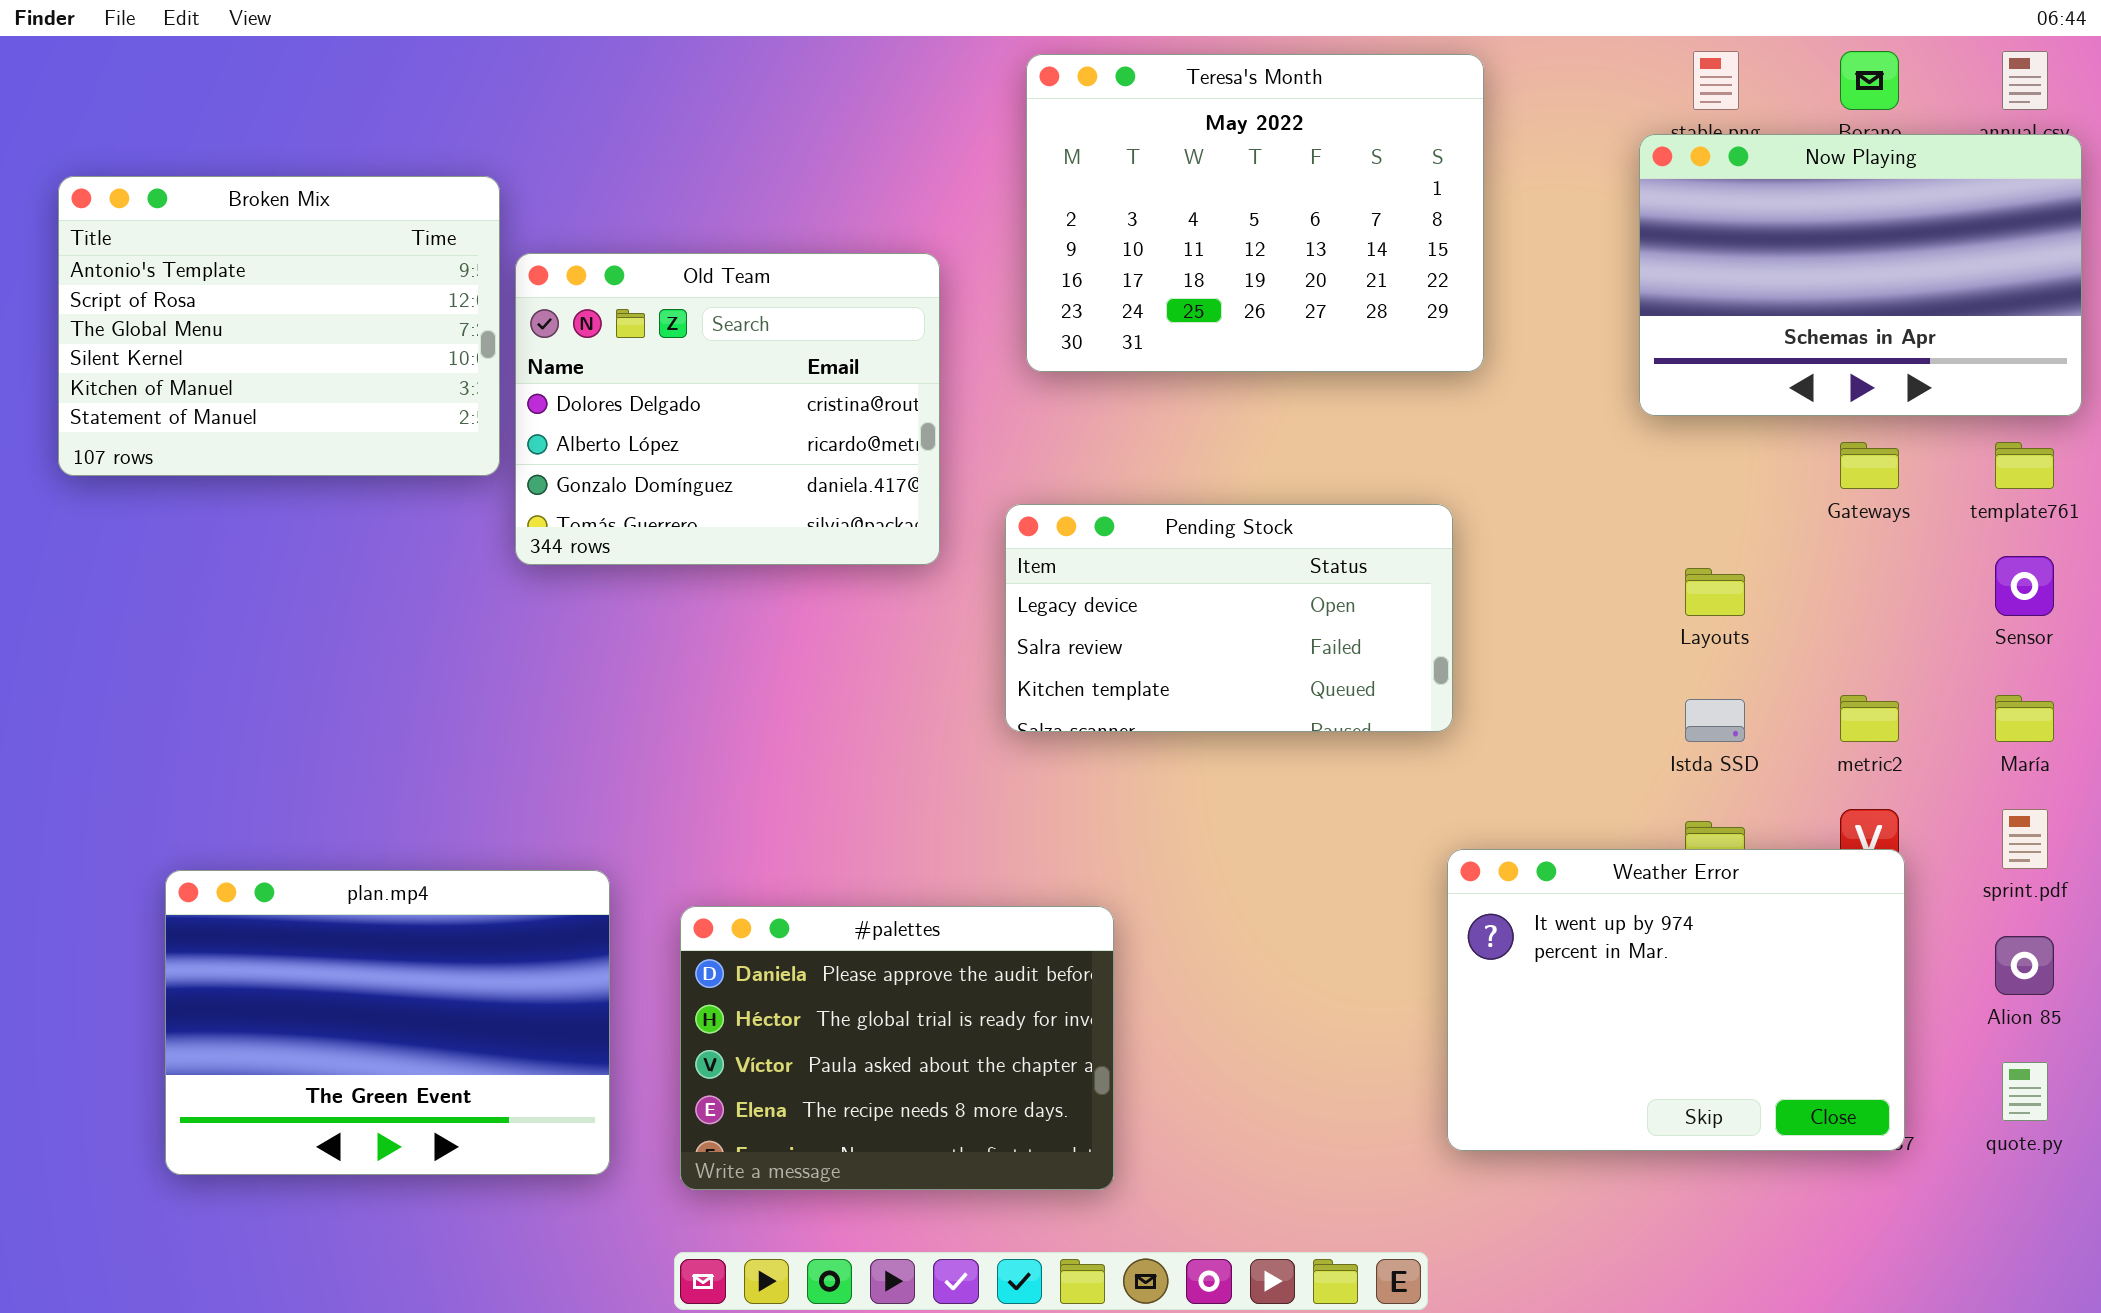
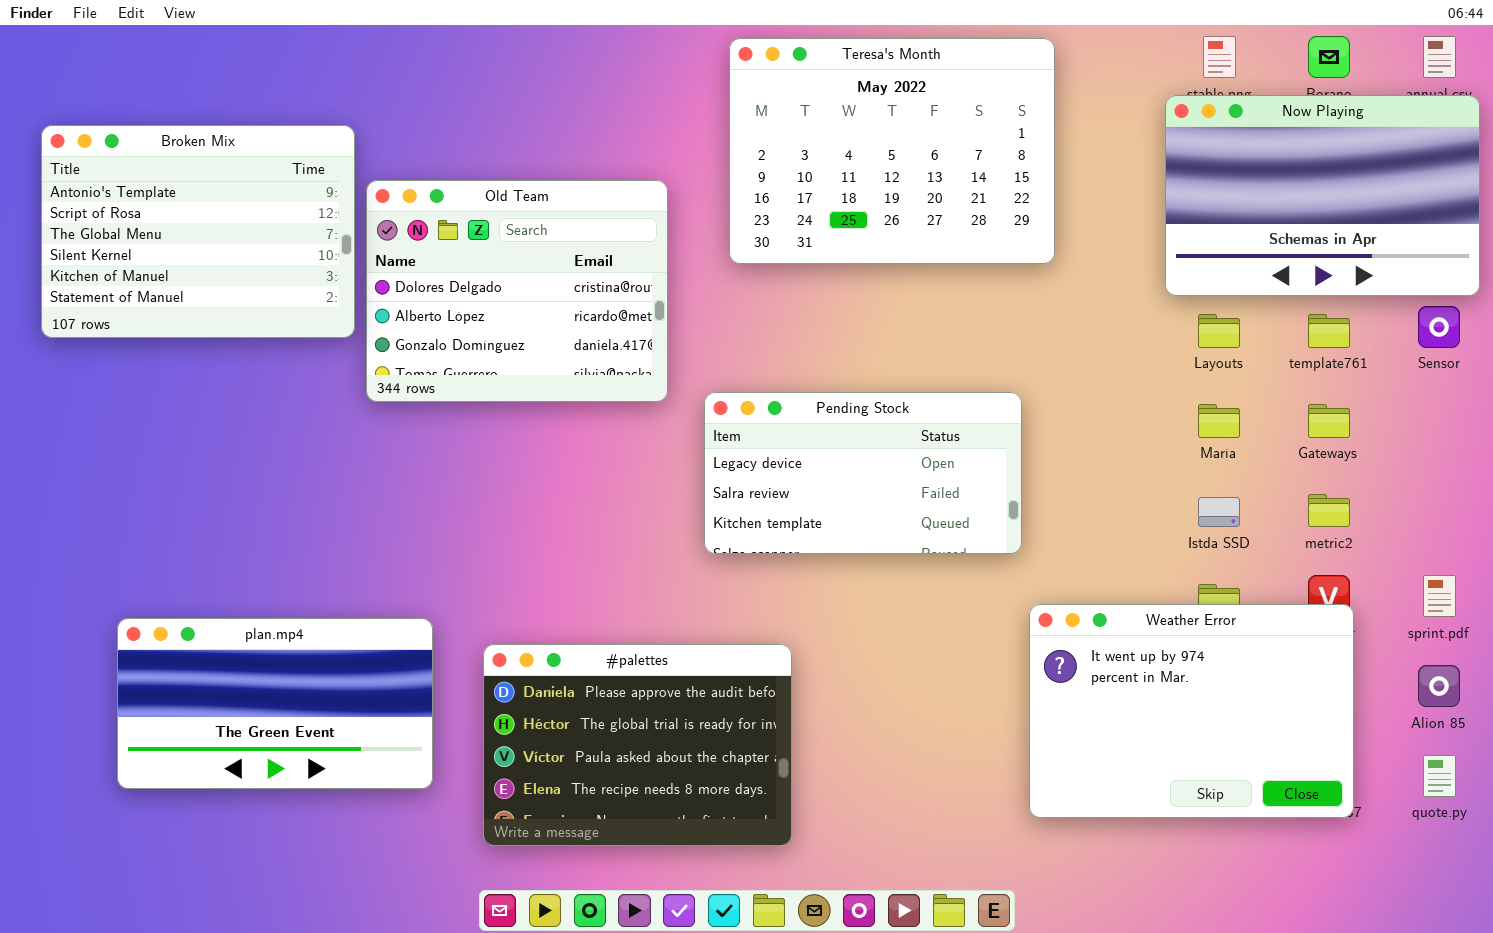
Gateways: [1840,442,1899,489] -> [1308,404,1350,438], moved
template761: [1995,442,2054,489] -> [1308,314,1350,348], moved
Pending Stock: [1005,504,1453,732] -> [704,392,1022,554], moved
Sensor: [1995,556,2054,616] -> [1418,306,1460,348], moved
Layouts: [1685,568,1745,616] -> [1198,314,1240,348], moved
María: [1995,695,2054,742] -> [1198,404,1240,438], moved
plan.mp4: [165,870,610,1175] -> [117,618,433,789], resized

